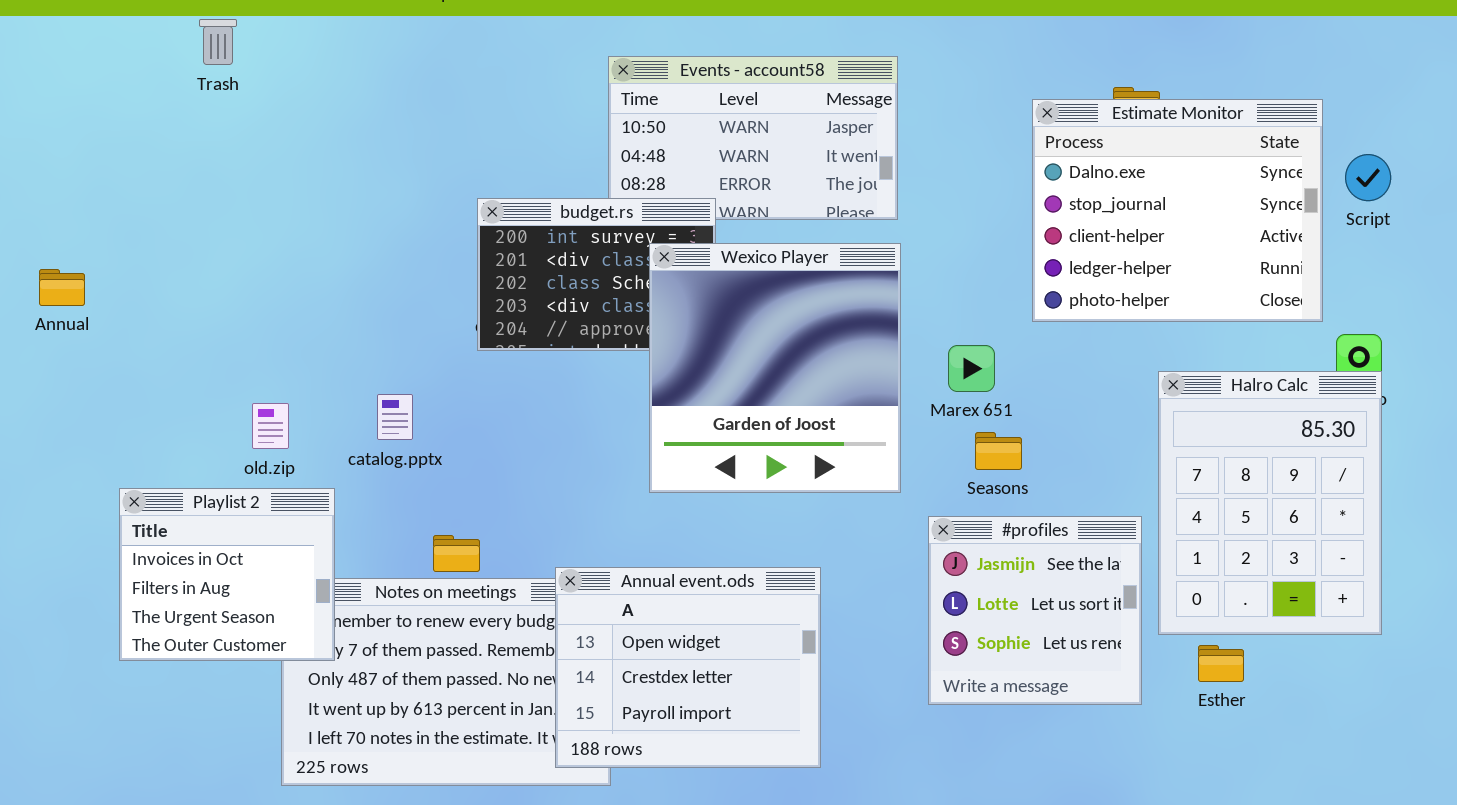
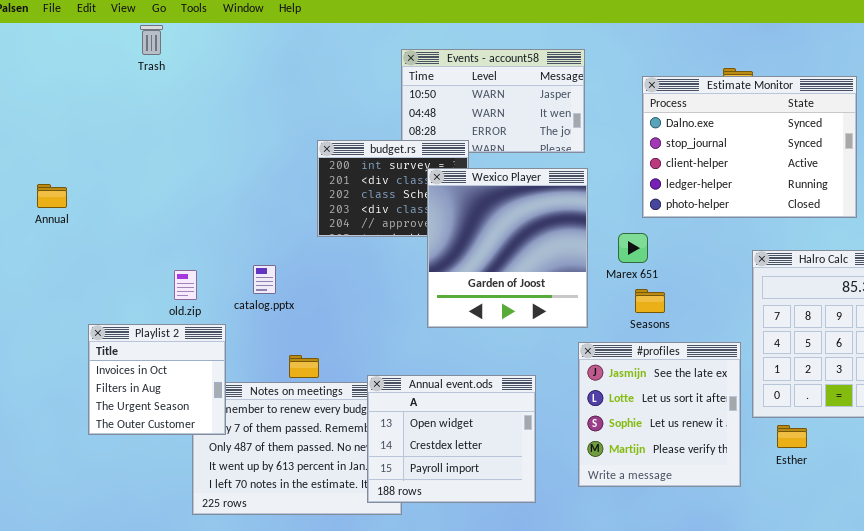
Estimate Monitor: [1032,99,1323,322] -> [642,76,857,218], resized
#profiles: [928,516,1142,705] -> [578,342,741,487], resized

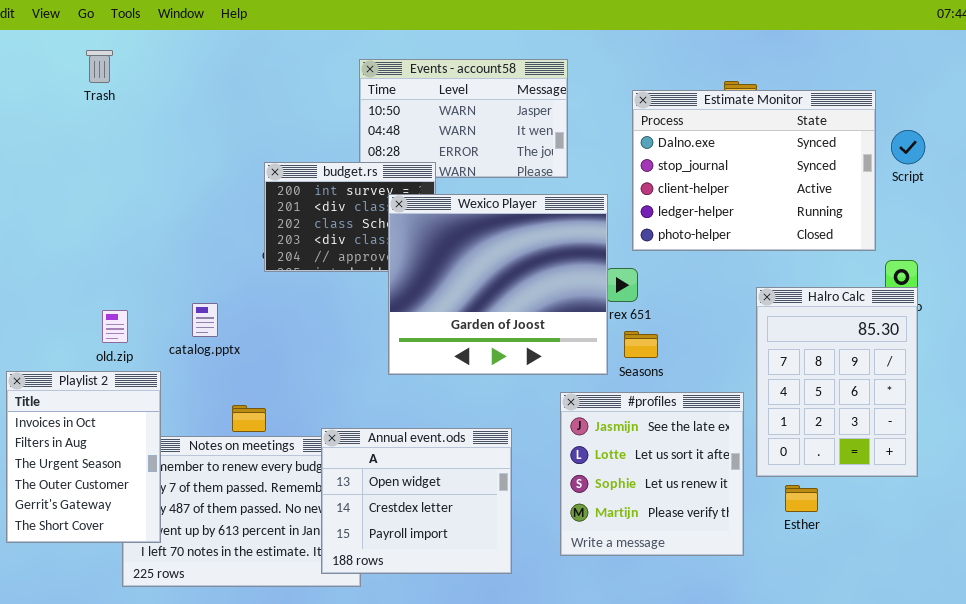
Trash: [140,25,163,55] -> [86,50,113,83], moved
Wexico Player: [427,168,588,328] -> [388,194,608,375], resized
Playlist 2: [88,324,226,435] -> [6,371,161,543], resized

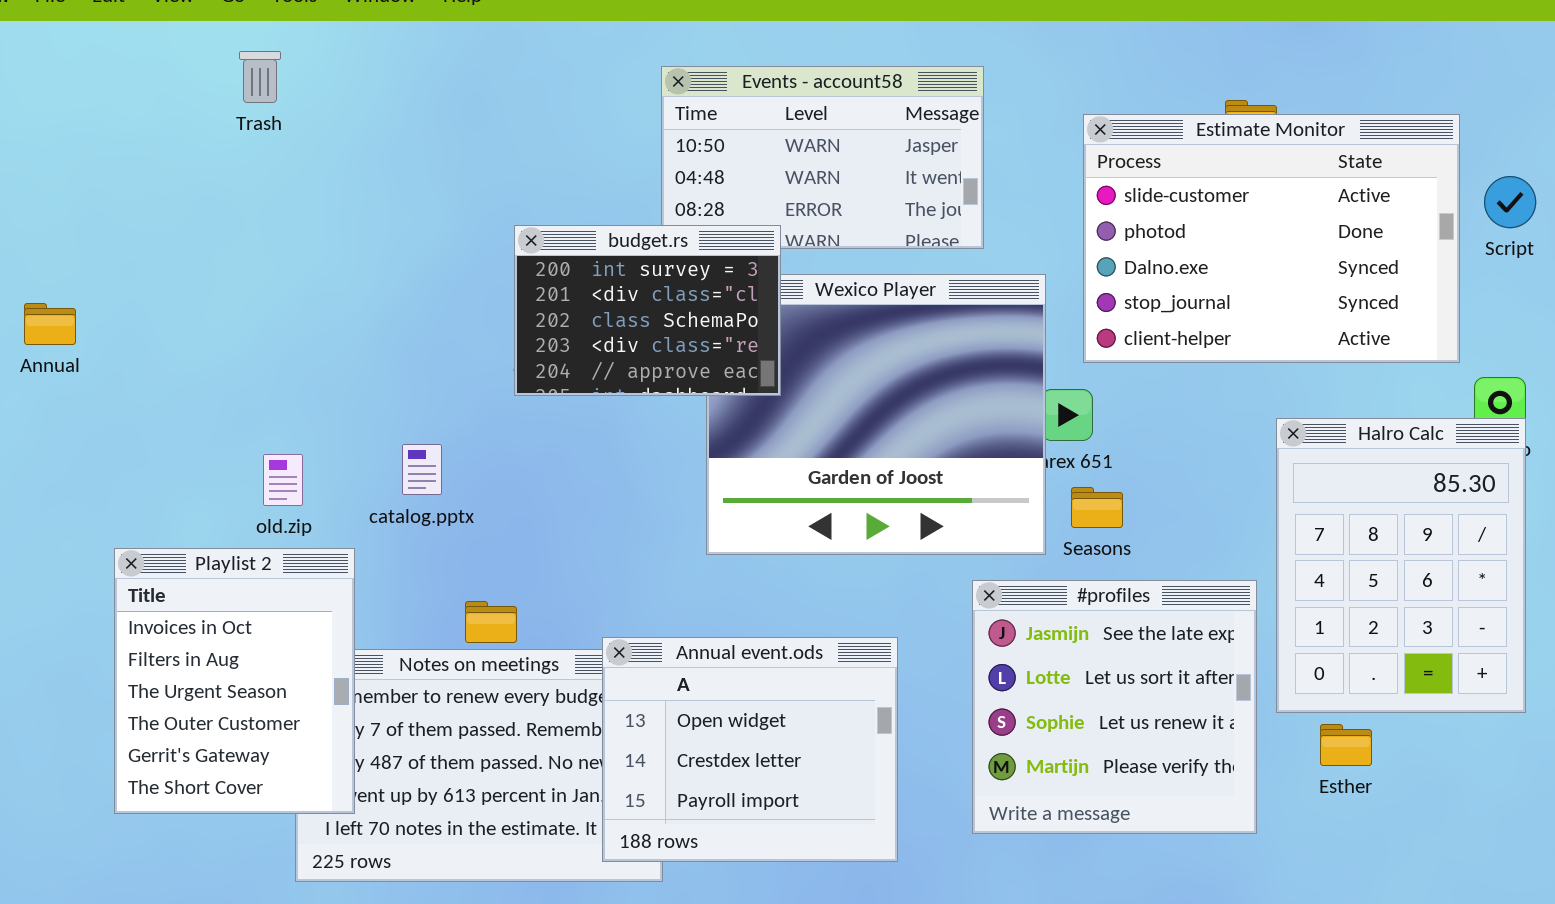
Estimate Monitor: [632,90,876,251] -> [1083,114,1460,363], scrolled up 2 rows
budget.rs: [264,162,436,272] -> [514,225,781,396], raised

